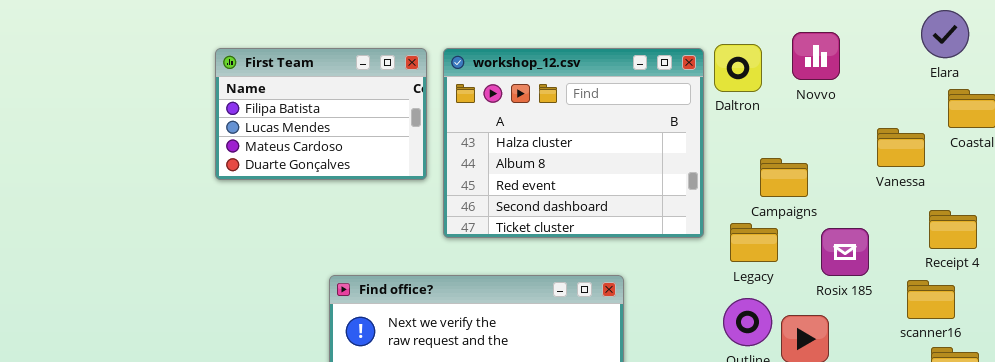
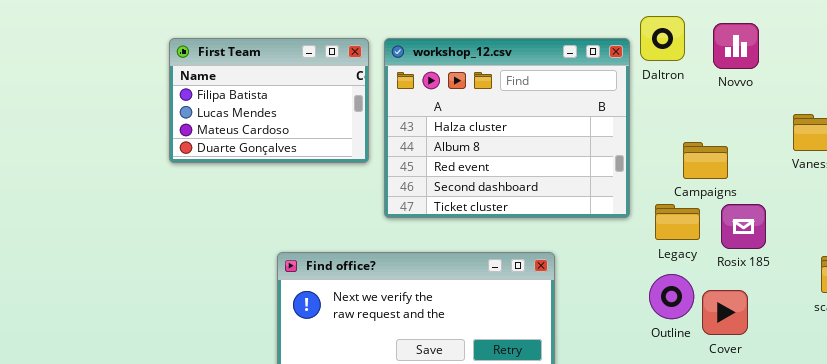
Daltron: [714,44,762,92] -> [640,16,685,61], moved
Rosix 185: [821,228,869,276] -> [721,204,766,249], moved

